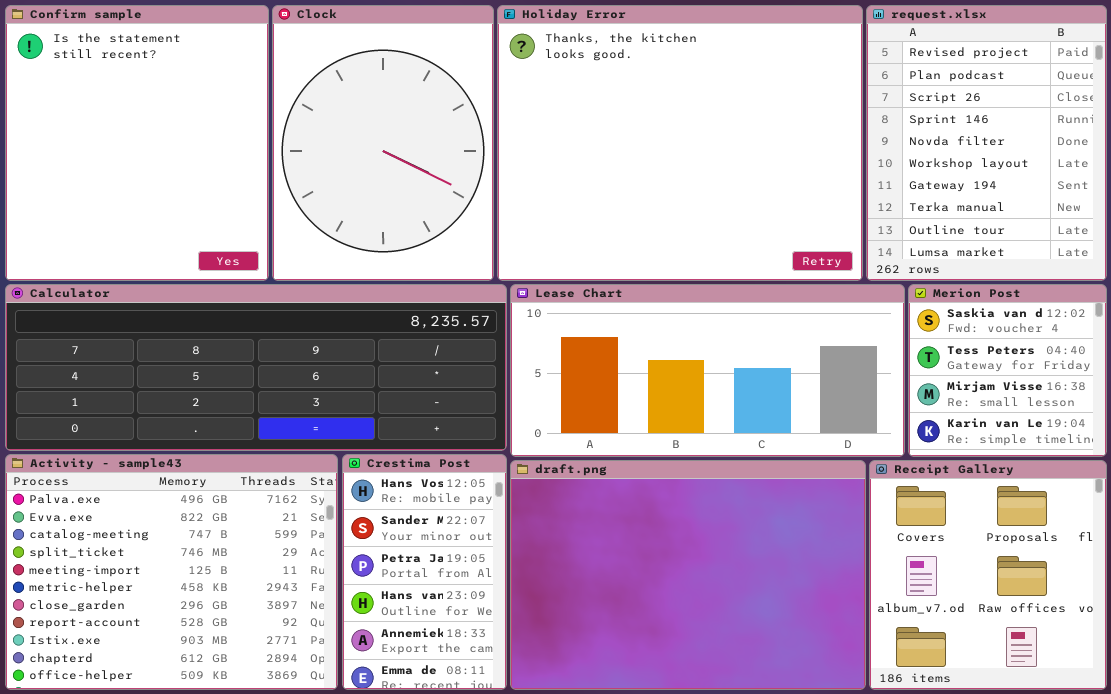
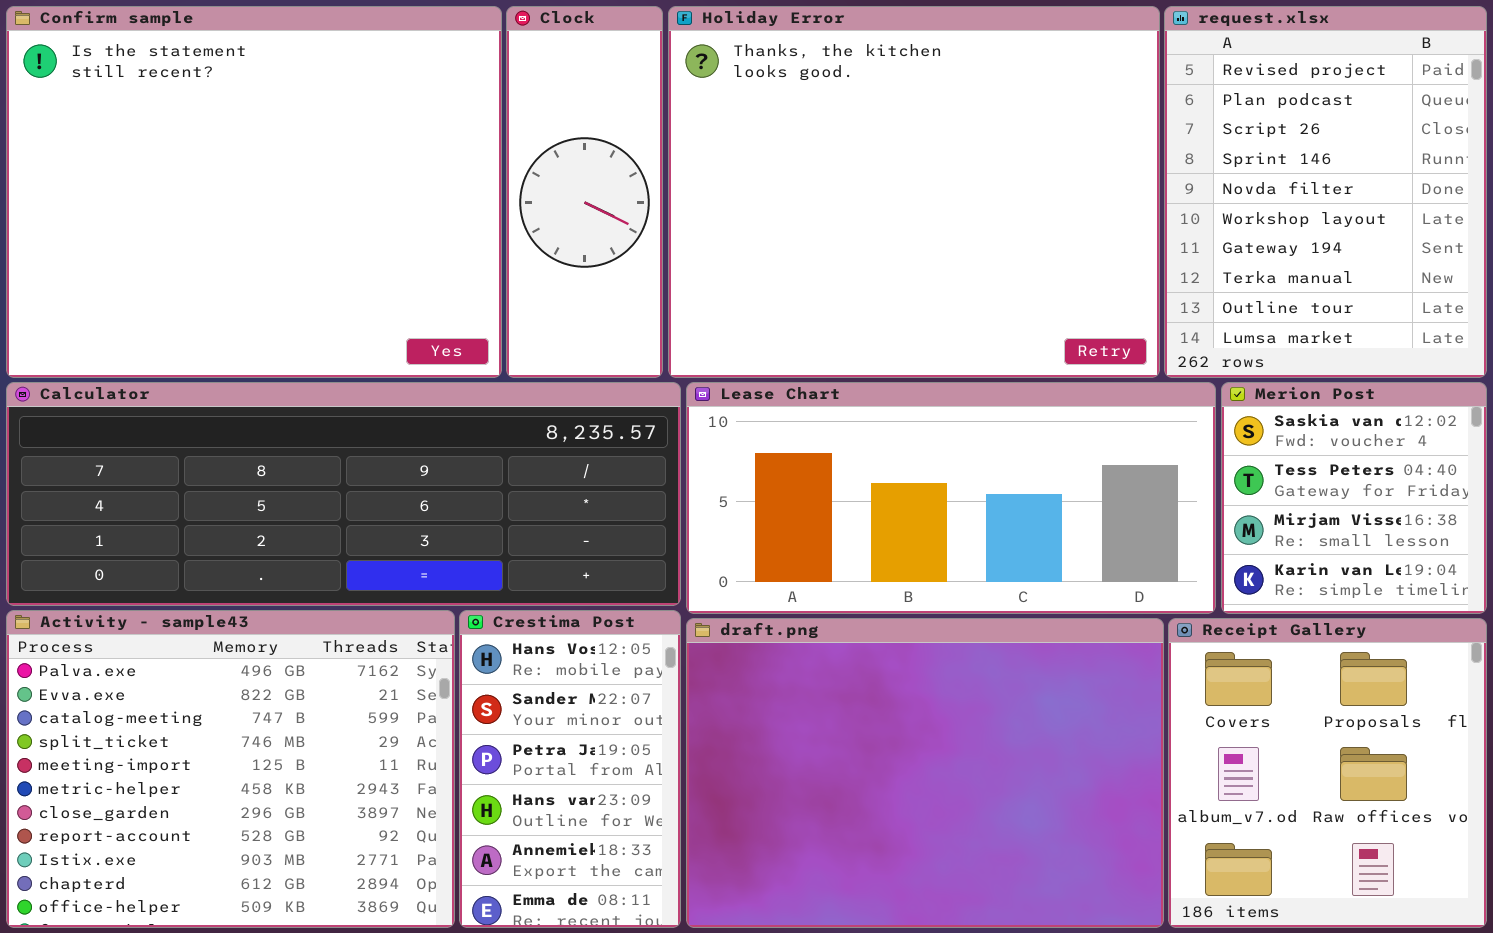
Confirm sample: [5,5,269,281] -> [6,6,502,378], resized
Clock: [272,5,494,281] -> [506,6,663,378], resized

